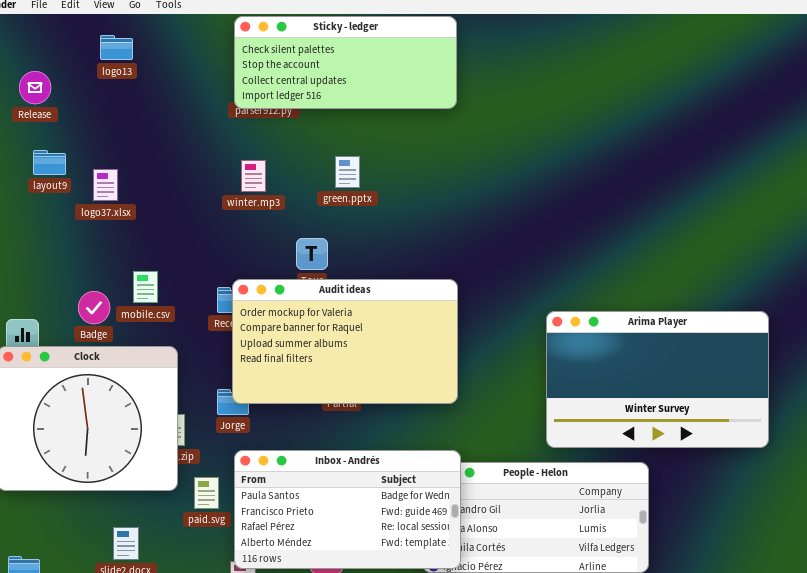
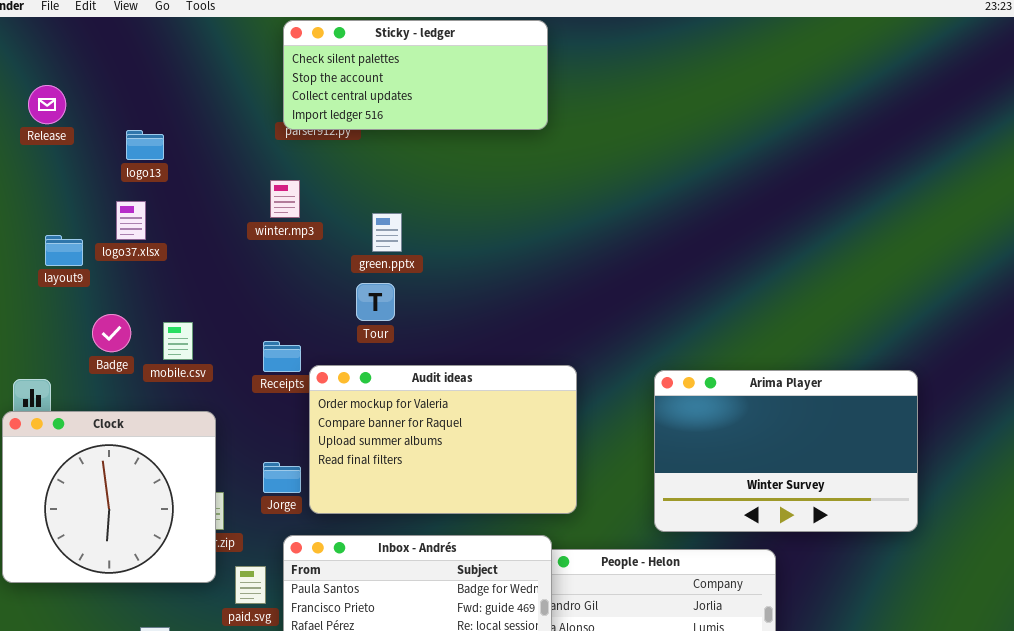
logo13: [100,35,133,60] -> [126,130,164,160], moved
layout9: [33,150,66,175] -> [45,235,83,266], moved
green.pptx: [335,156,360,188] -> [372,213,402,252], moved
winter.mp3: [241,160,266,192] -> [270,180,300,218], moved
Audit ideas: [232,279,458,404] -> [309,365,577,514], moved
Badge: [78,291,110,324] -> [92,314,131,352], moved

